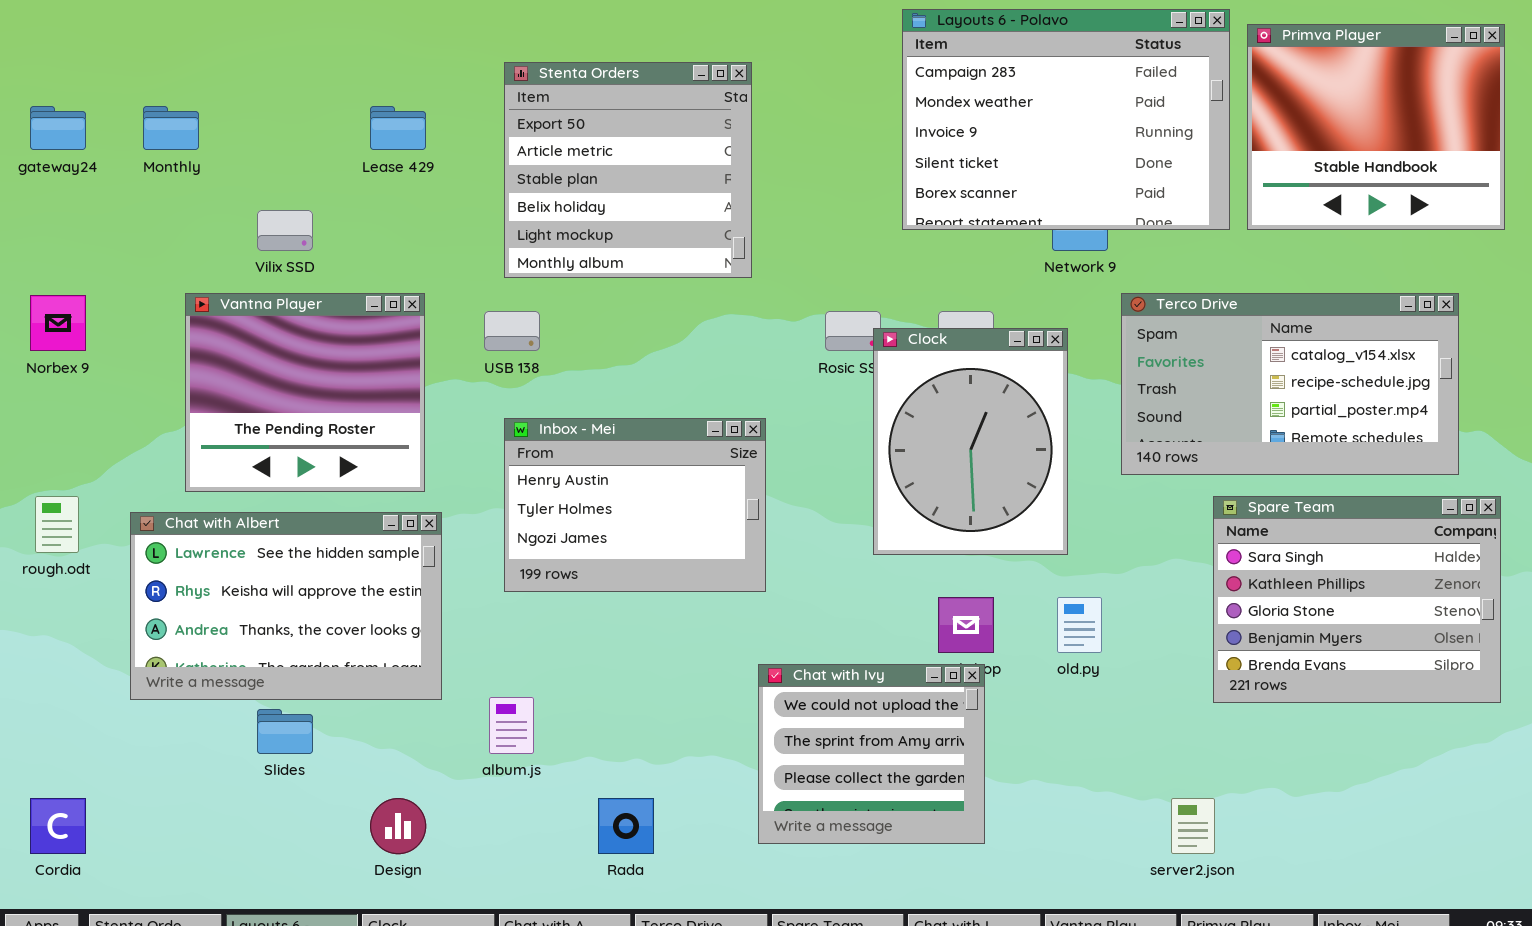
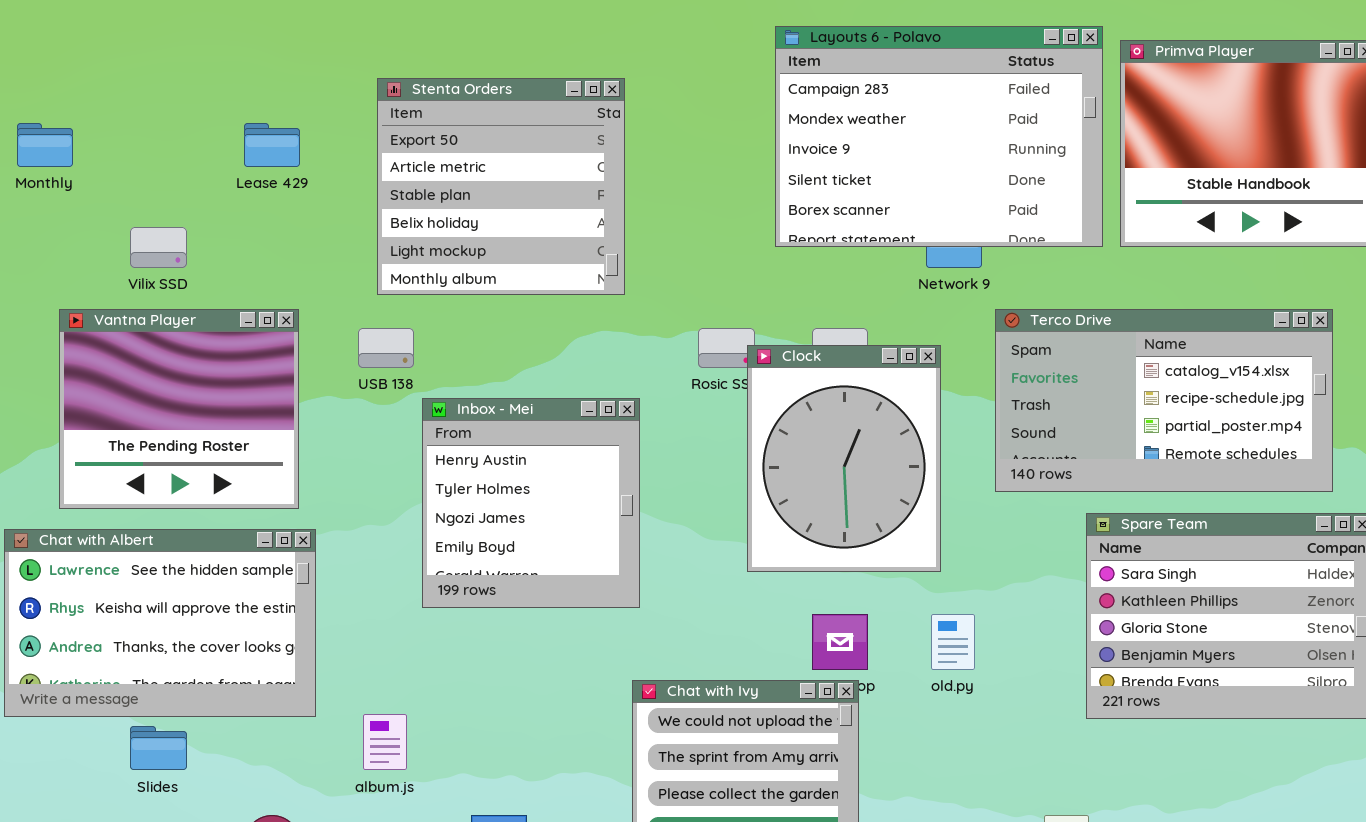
Inbox - Mei: [504,418,766,592] -> [422,398,640,608], resized

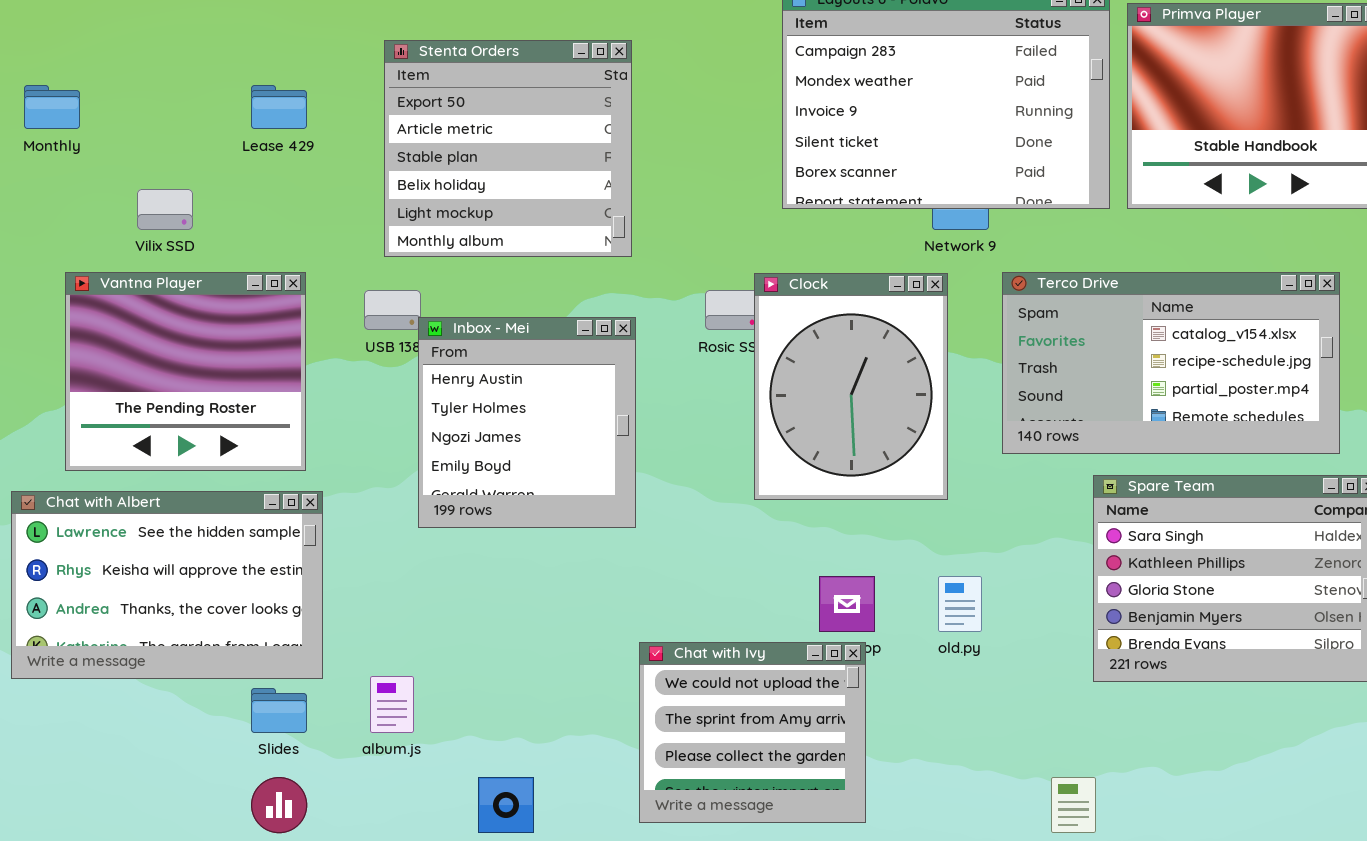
Clock: [747,345,941,572] -> [754,273,948,500], moved
Inbox - Mei: [422,398,640,608] -> [418,317,636,528], moved
Slides: [130,726,187,770] -> [251,688,307,733], moved

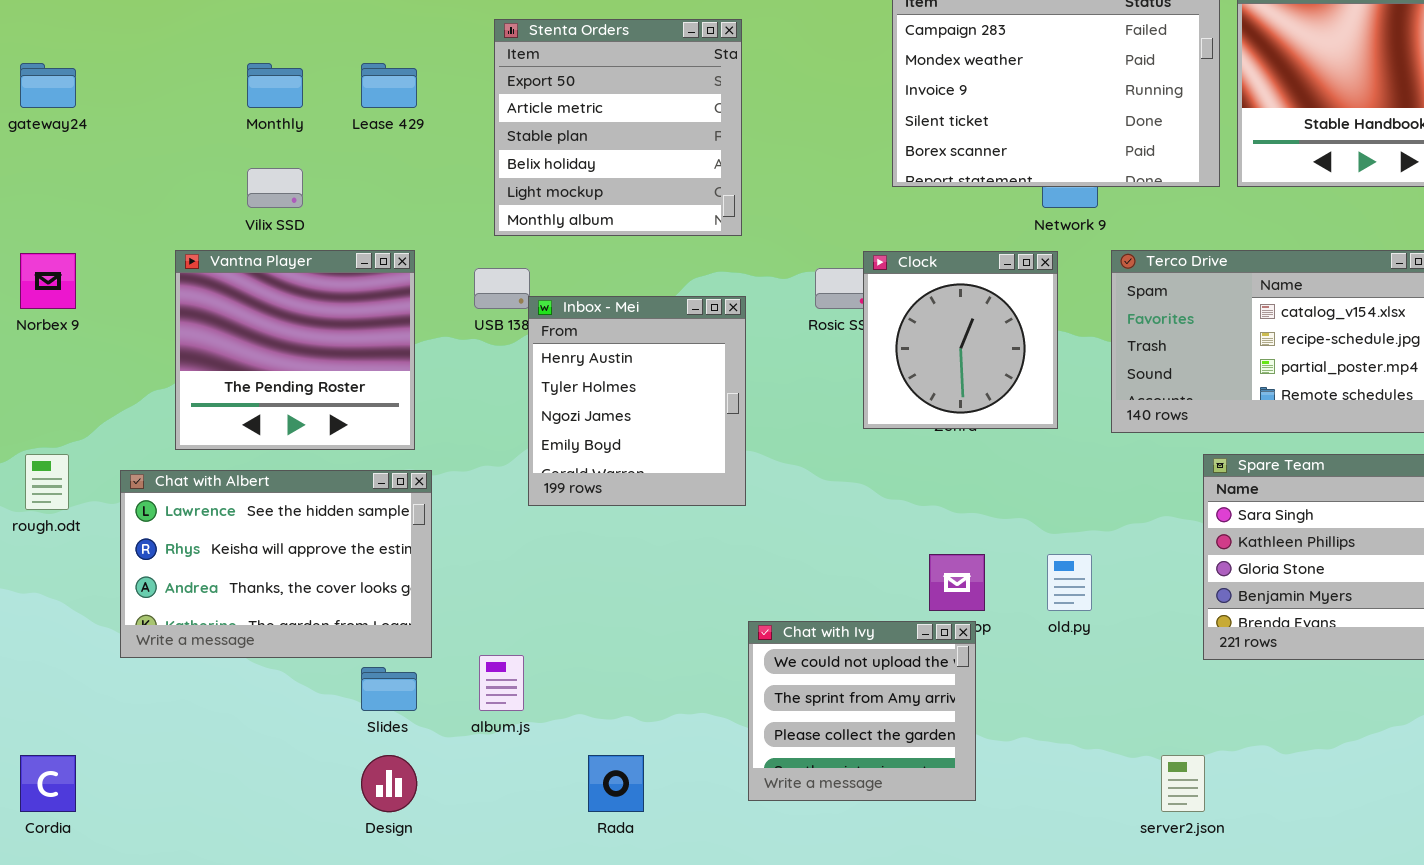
Monthly: [24,85,80,129] -> [247,63,303,108], moved
Clock: [754,273,948,500] -> [863,251,1058,429], resized

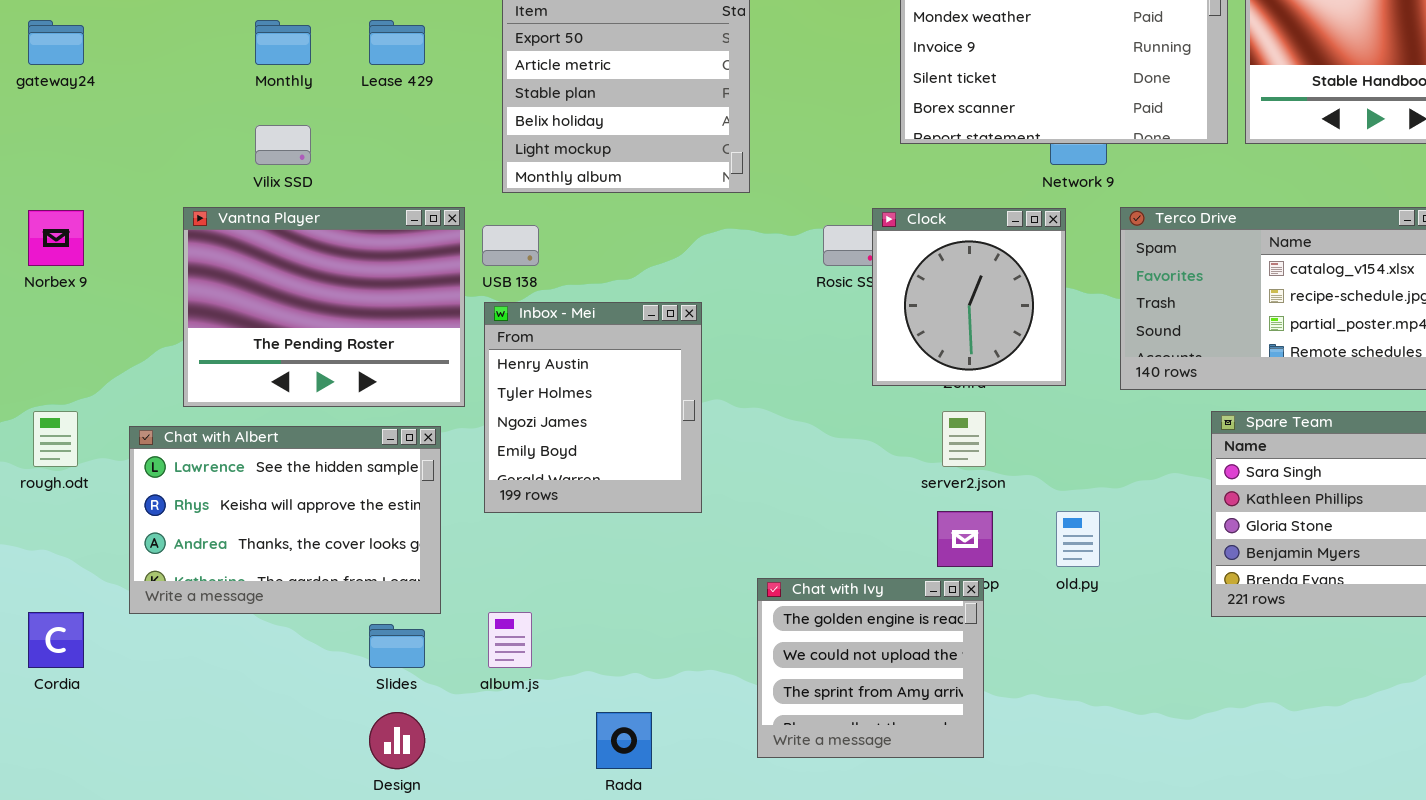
Vantna Player: [175,250,415,450] -> [183,207,465,407], resized
Inbox - Mei: [528,296,746,506] -> [484,302,702,513], moved
Chat with Ivy: [748,621,976,801] -> [757,578,984,758], scrolled up 1 row
Cordia: [20,755,76,812] -> [28,612,84,668], moved
server2.json: [1161,755,1205,812] -> [942,411,986,467], moved

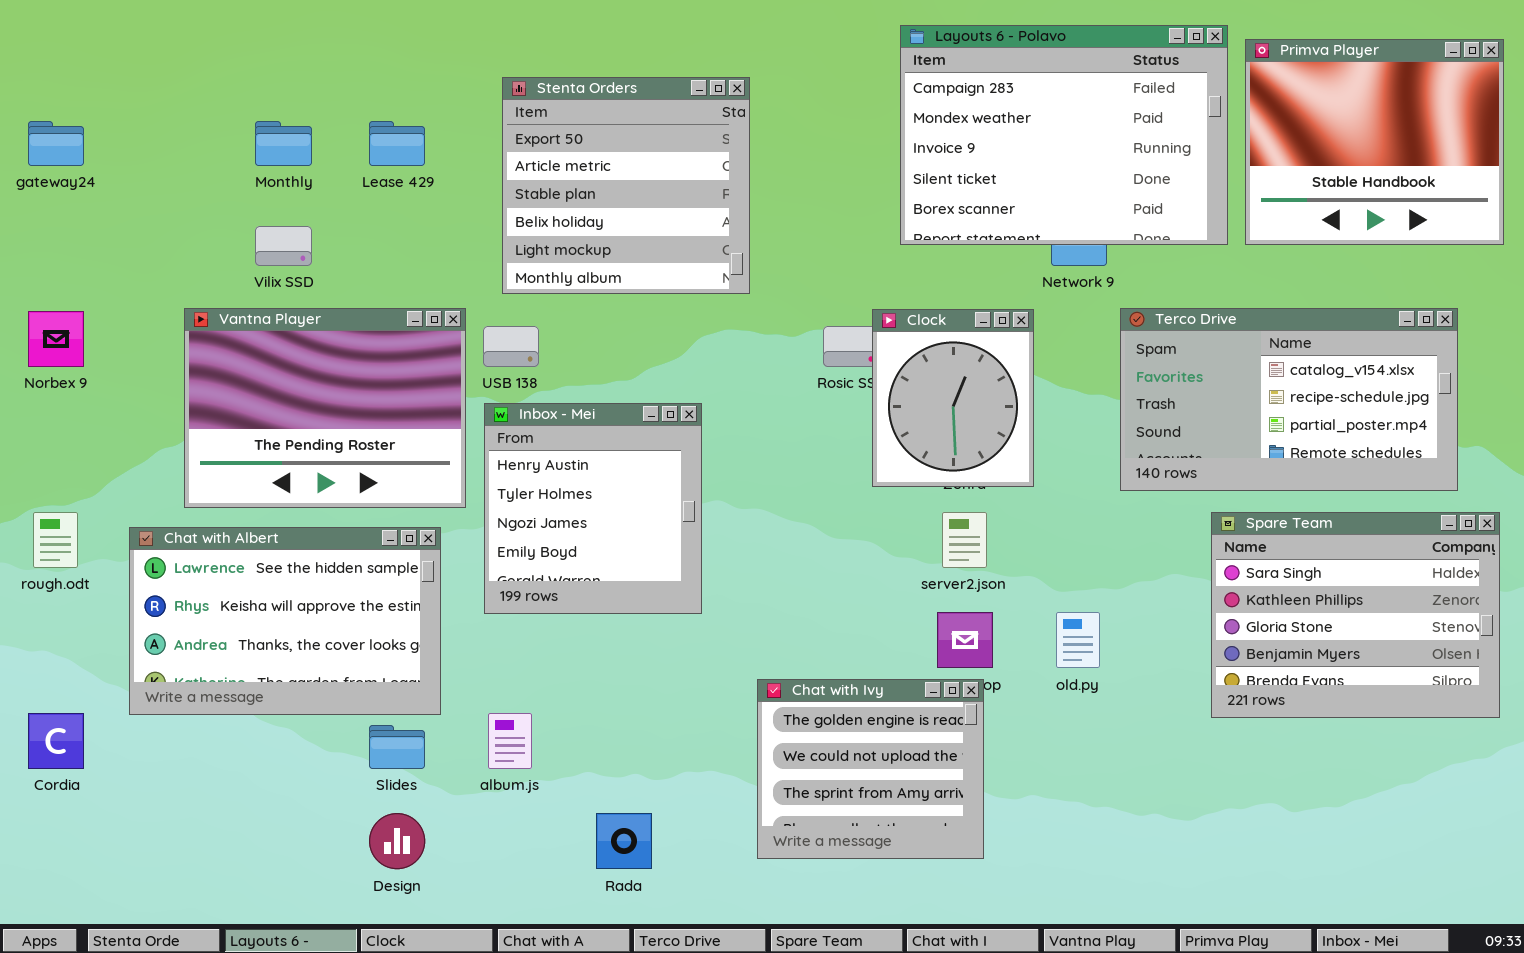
Clock: [872,208,1066,386] -> [872,309,1034,487], resized

